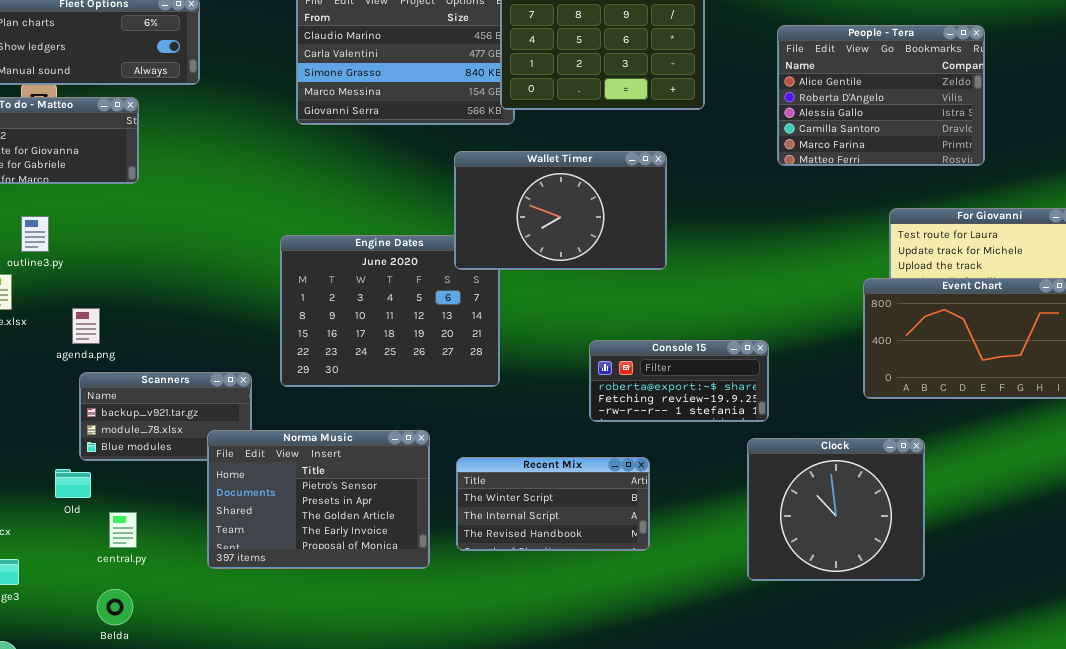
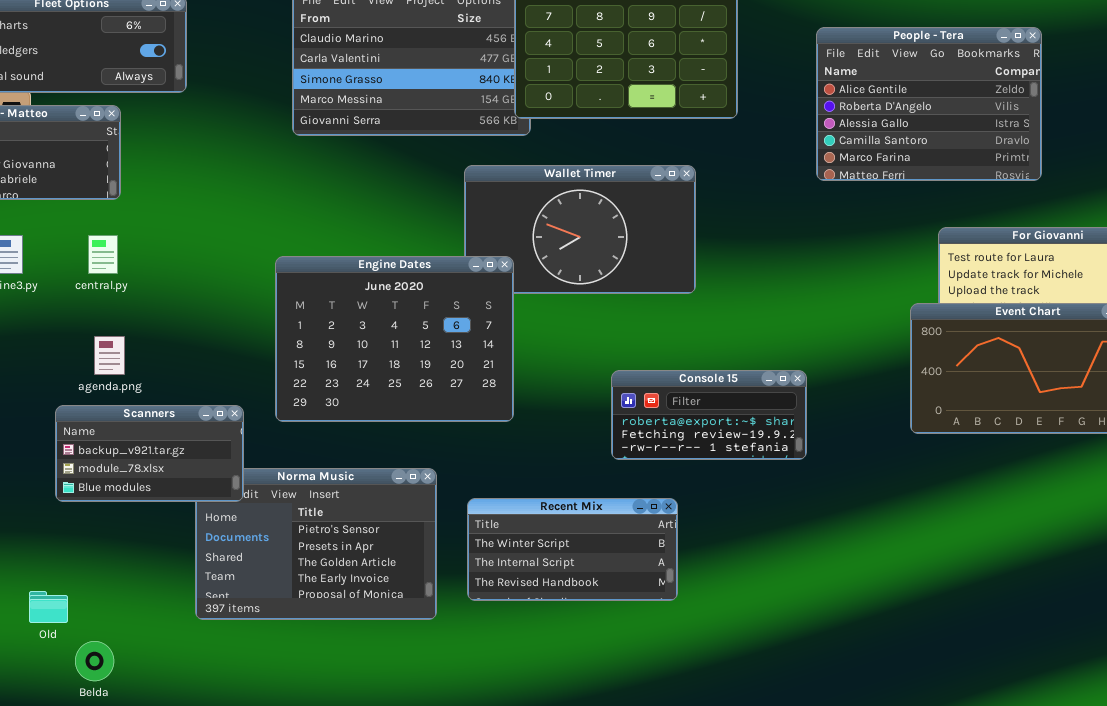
Engine Dates: [280,235,500,387] -> [275,256,514,422], raised
agenda.png: [72,308,100,344] -> [94,336,125,375], moved
Scanners: [79,372,252,461] -> [55,405,244,502], raised
Clock: [747,438,925,581] -> none, closed
Old: [55,469,91,498] -> [29,591,68,623], moved
central.py: [109,512,137,548] -> [88,235,118,274], moved

